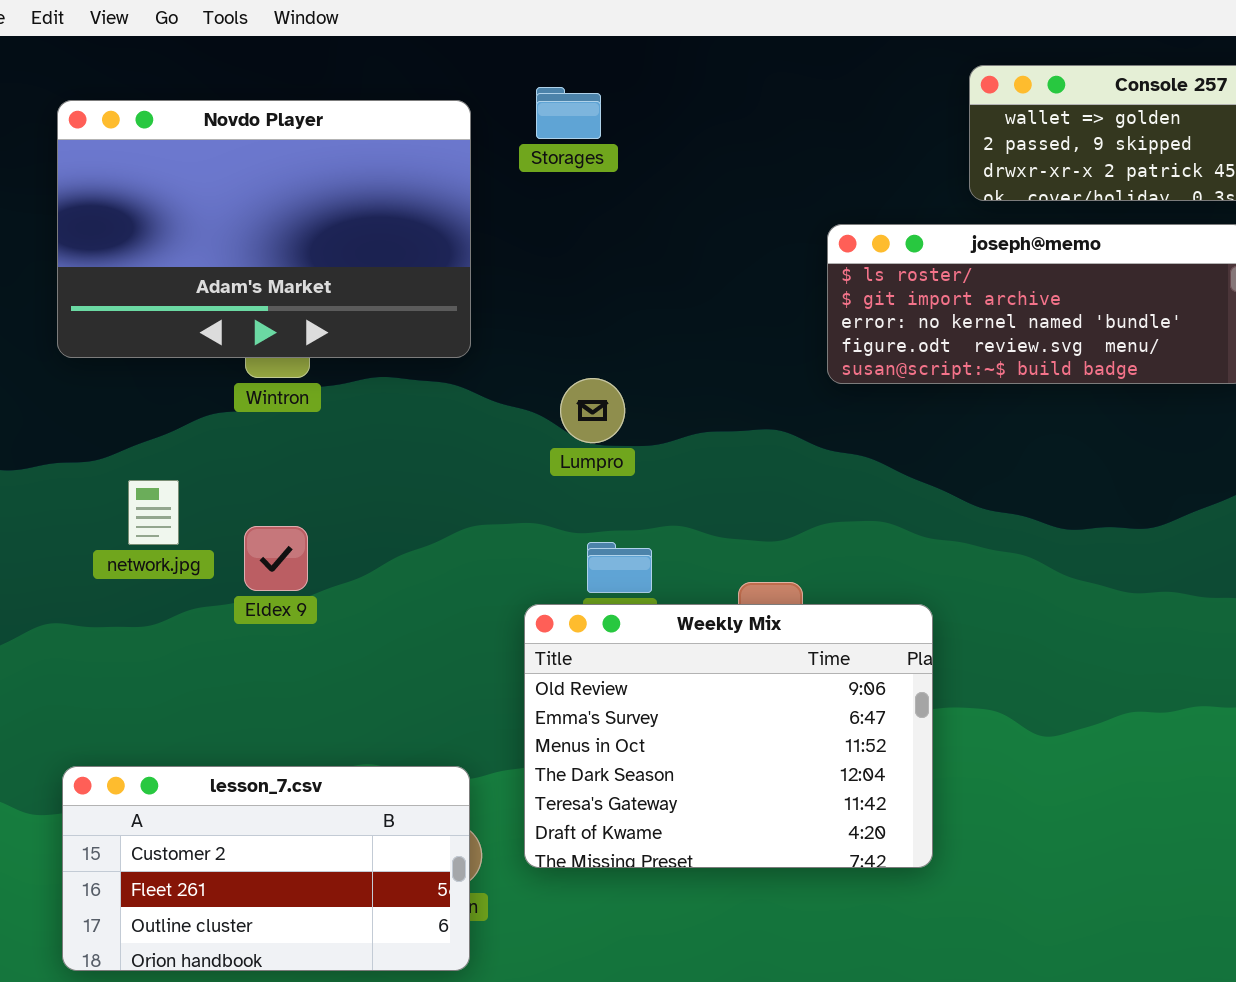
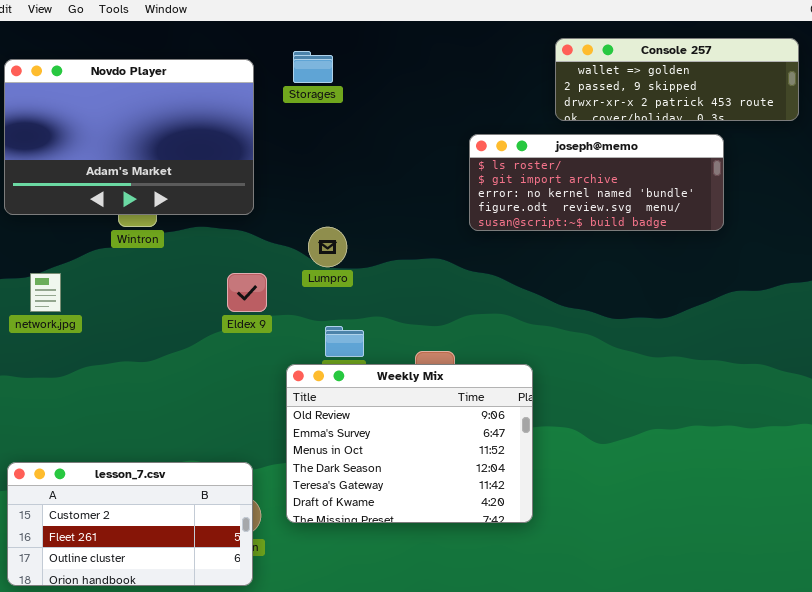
network.jpg: [128,480,179,545] -> [30,273,61,312], moved
Eldex 9: [244,526,308,591] -> [227,273,267,312], moved

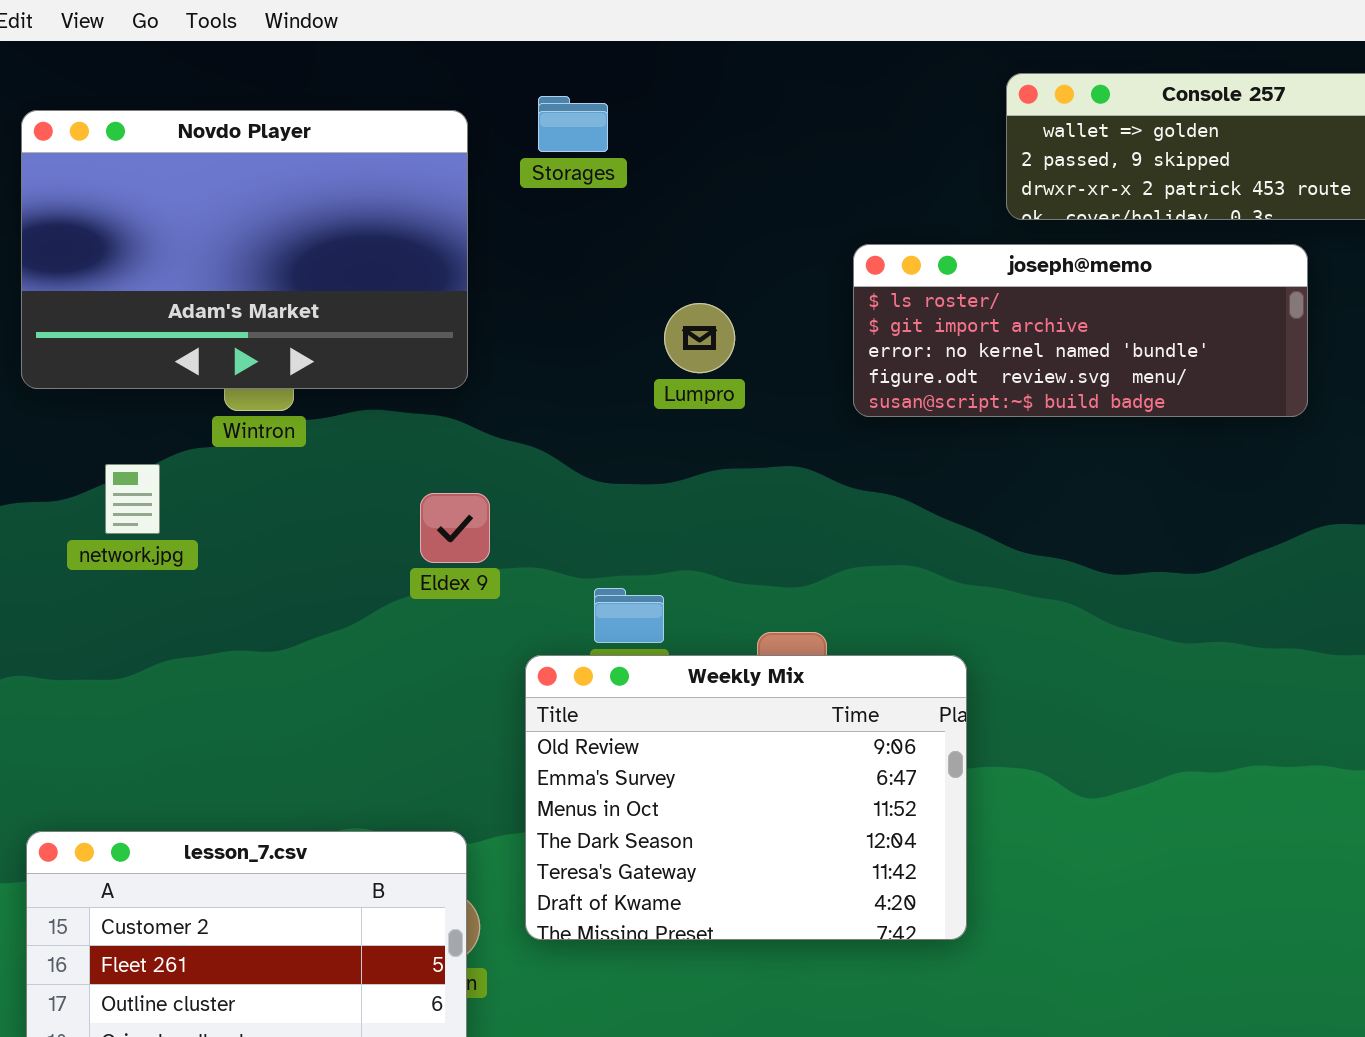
Lumpro: [308,227,347,267] -> [664,303,735,373], moved
network.jpg: [30,273,61,312] -> [105,464,160,534], moved

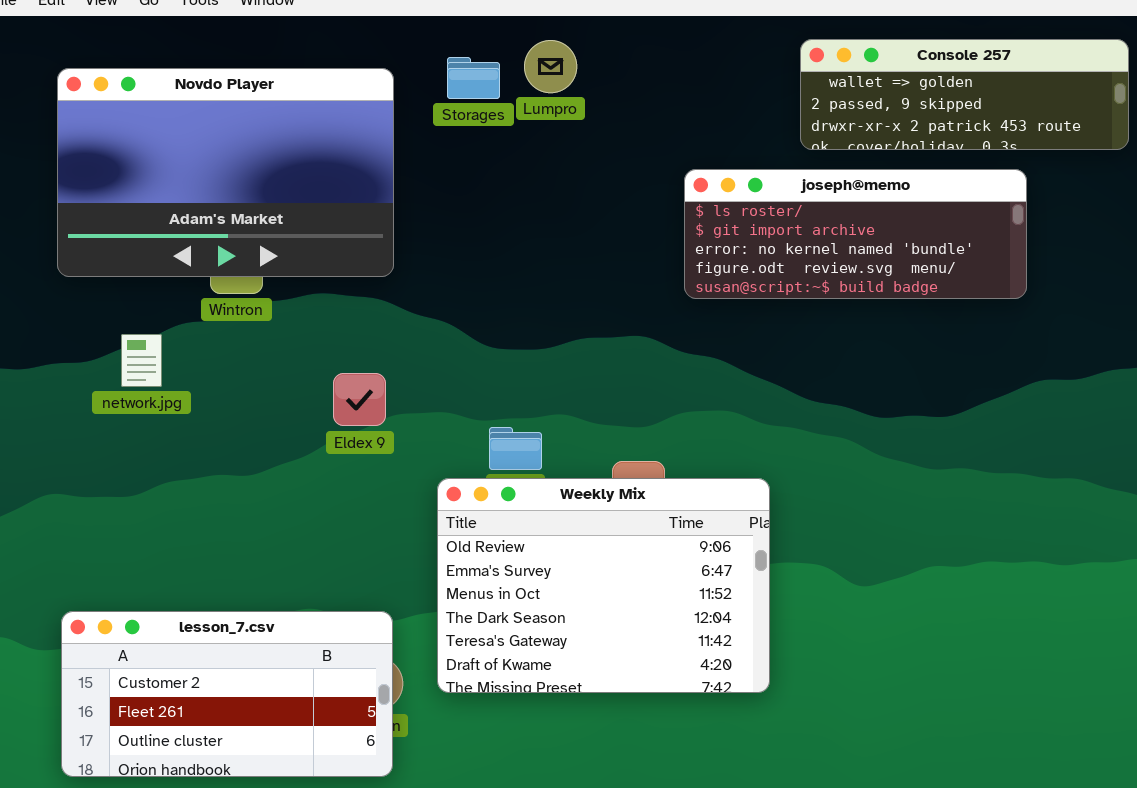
Lumpro: [664,303,735,373] -> [524,40,577,93], moved
Eldex 9: [420,493,490,563] -> [333,373,386,426], moved

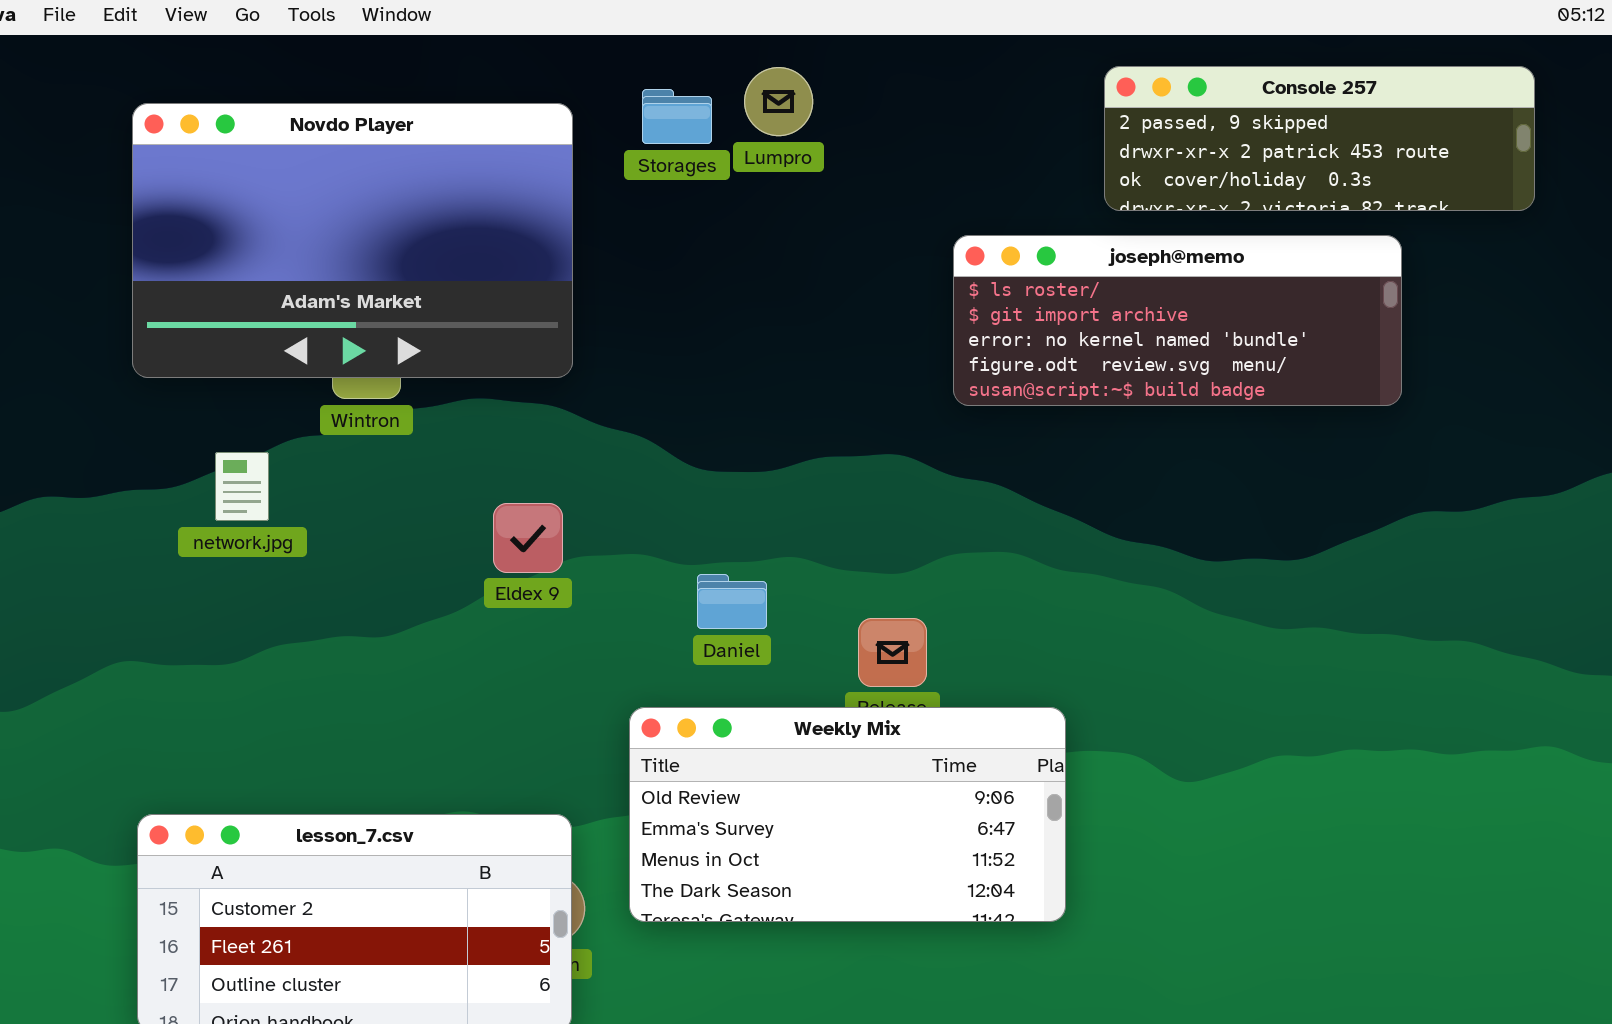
Console 257: [800,39,1129,150] -> [1104,66,1535,211], scrolled down 1 row
Weekly Mix: [437,478,770,693] -> [629,707,1066,922], resized

